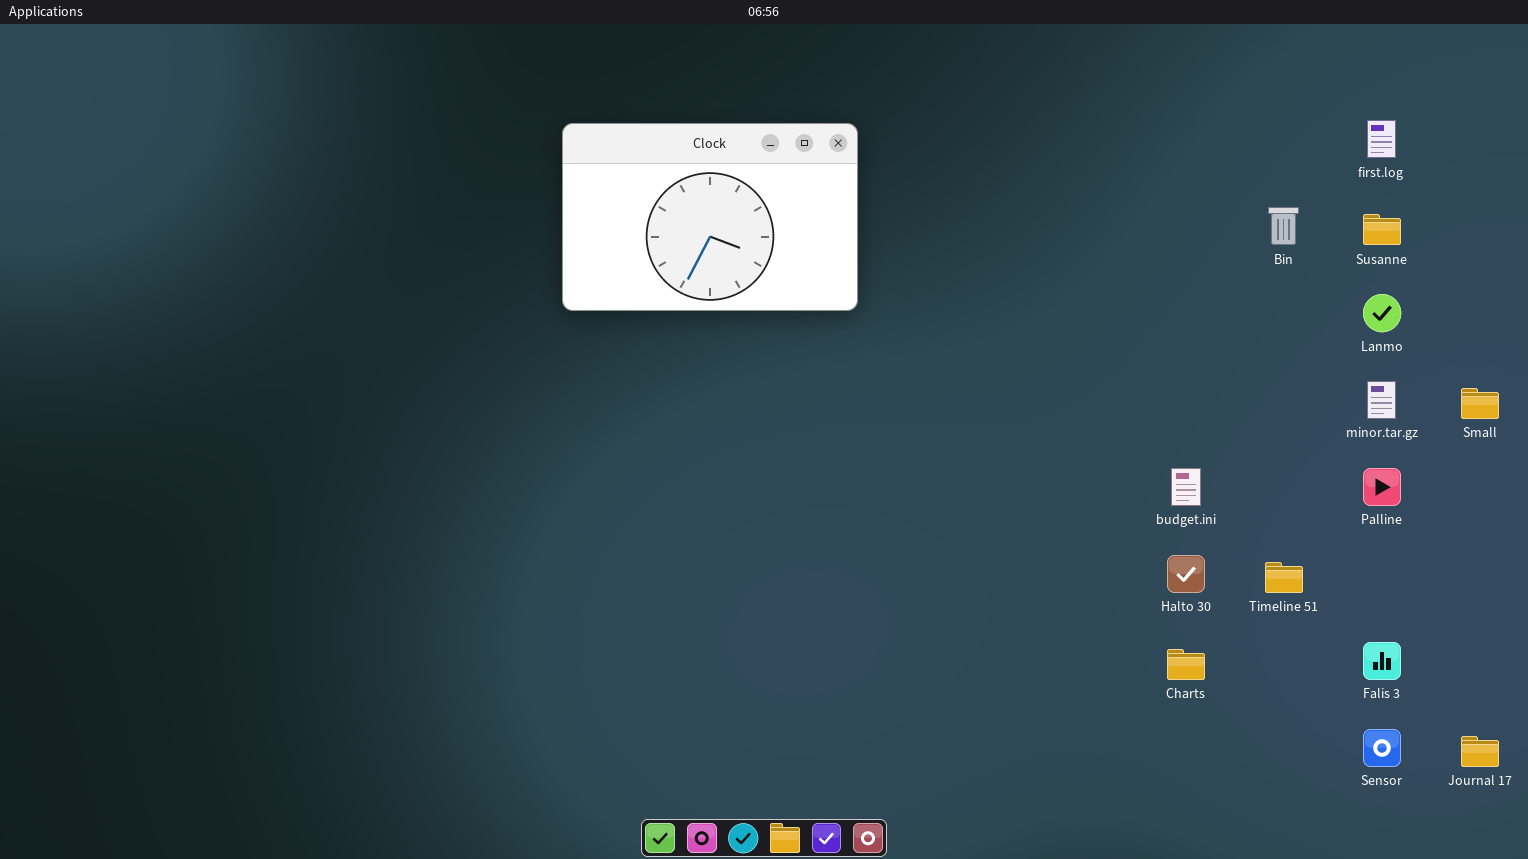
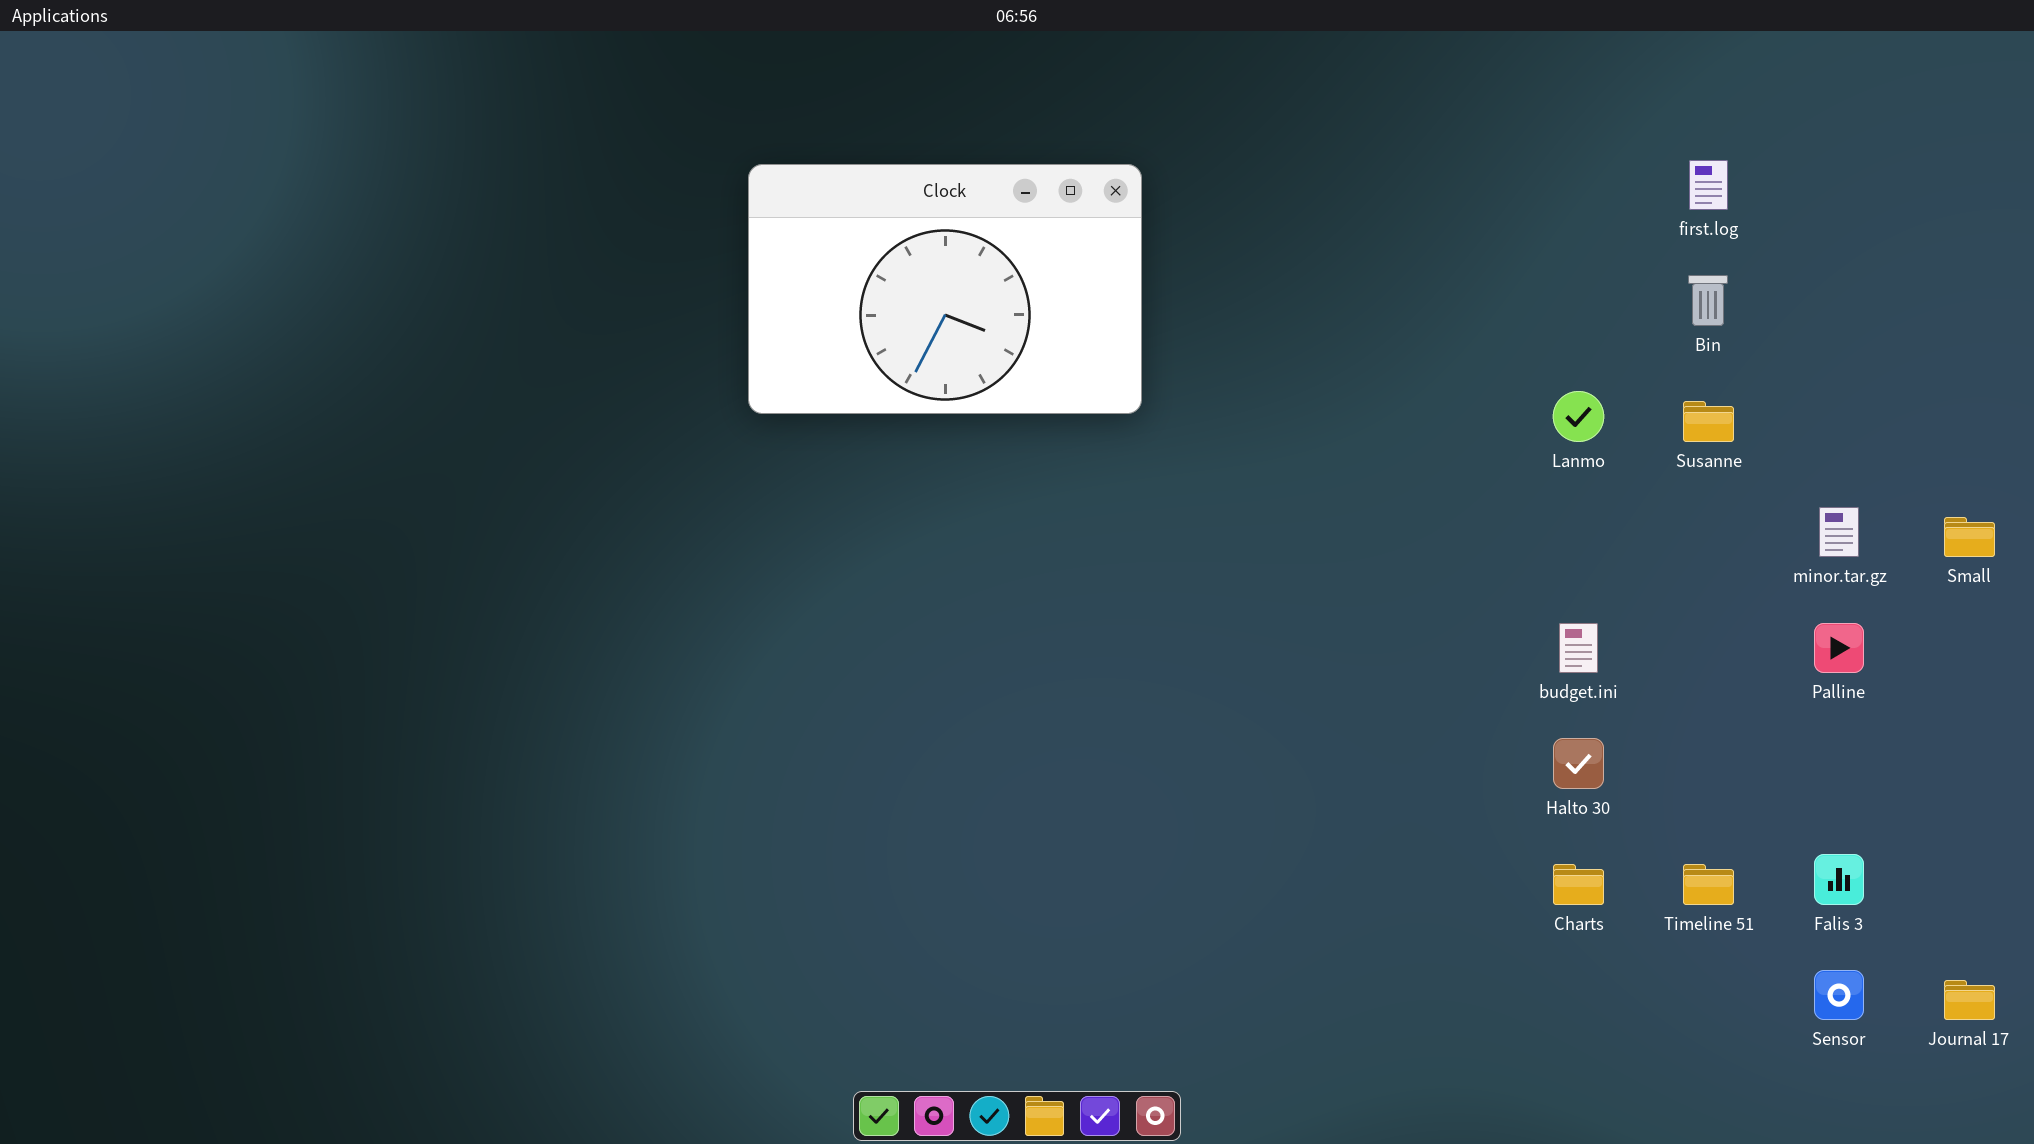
first.log: [1367,120,1396,158] -> [1689,160,1728,210], moved
Susanne: [1363,214,1401,245] -> [1683,401,1734,442], moved
Lanmo: [1363,294,1401,332] -> [1553,391,1604,442], moved
Timeline 51: [1265,562,1303,593] -> [1683,864,1734,905], moved

